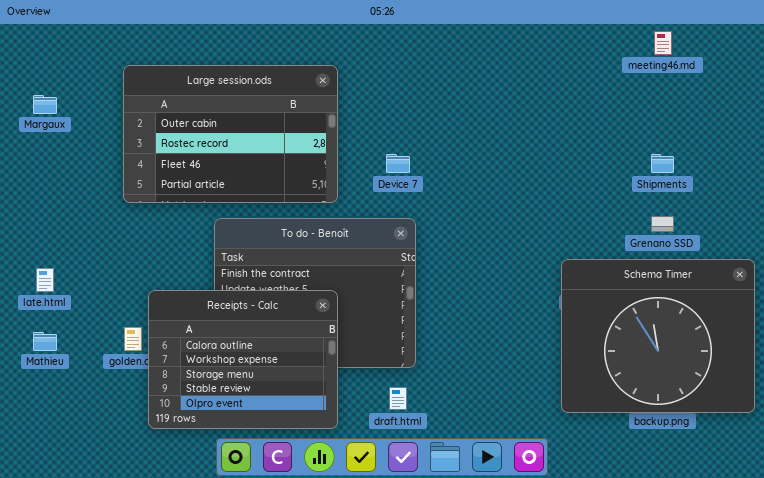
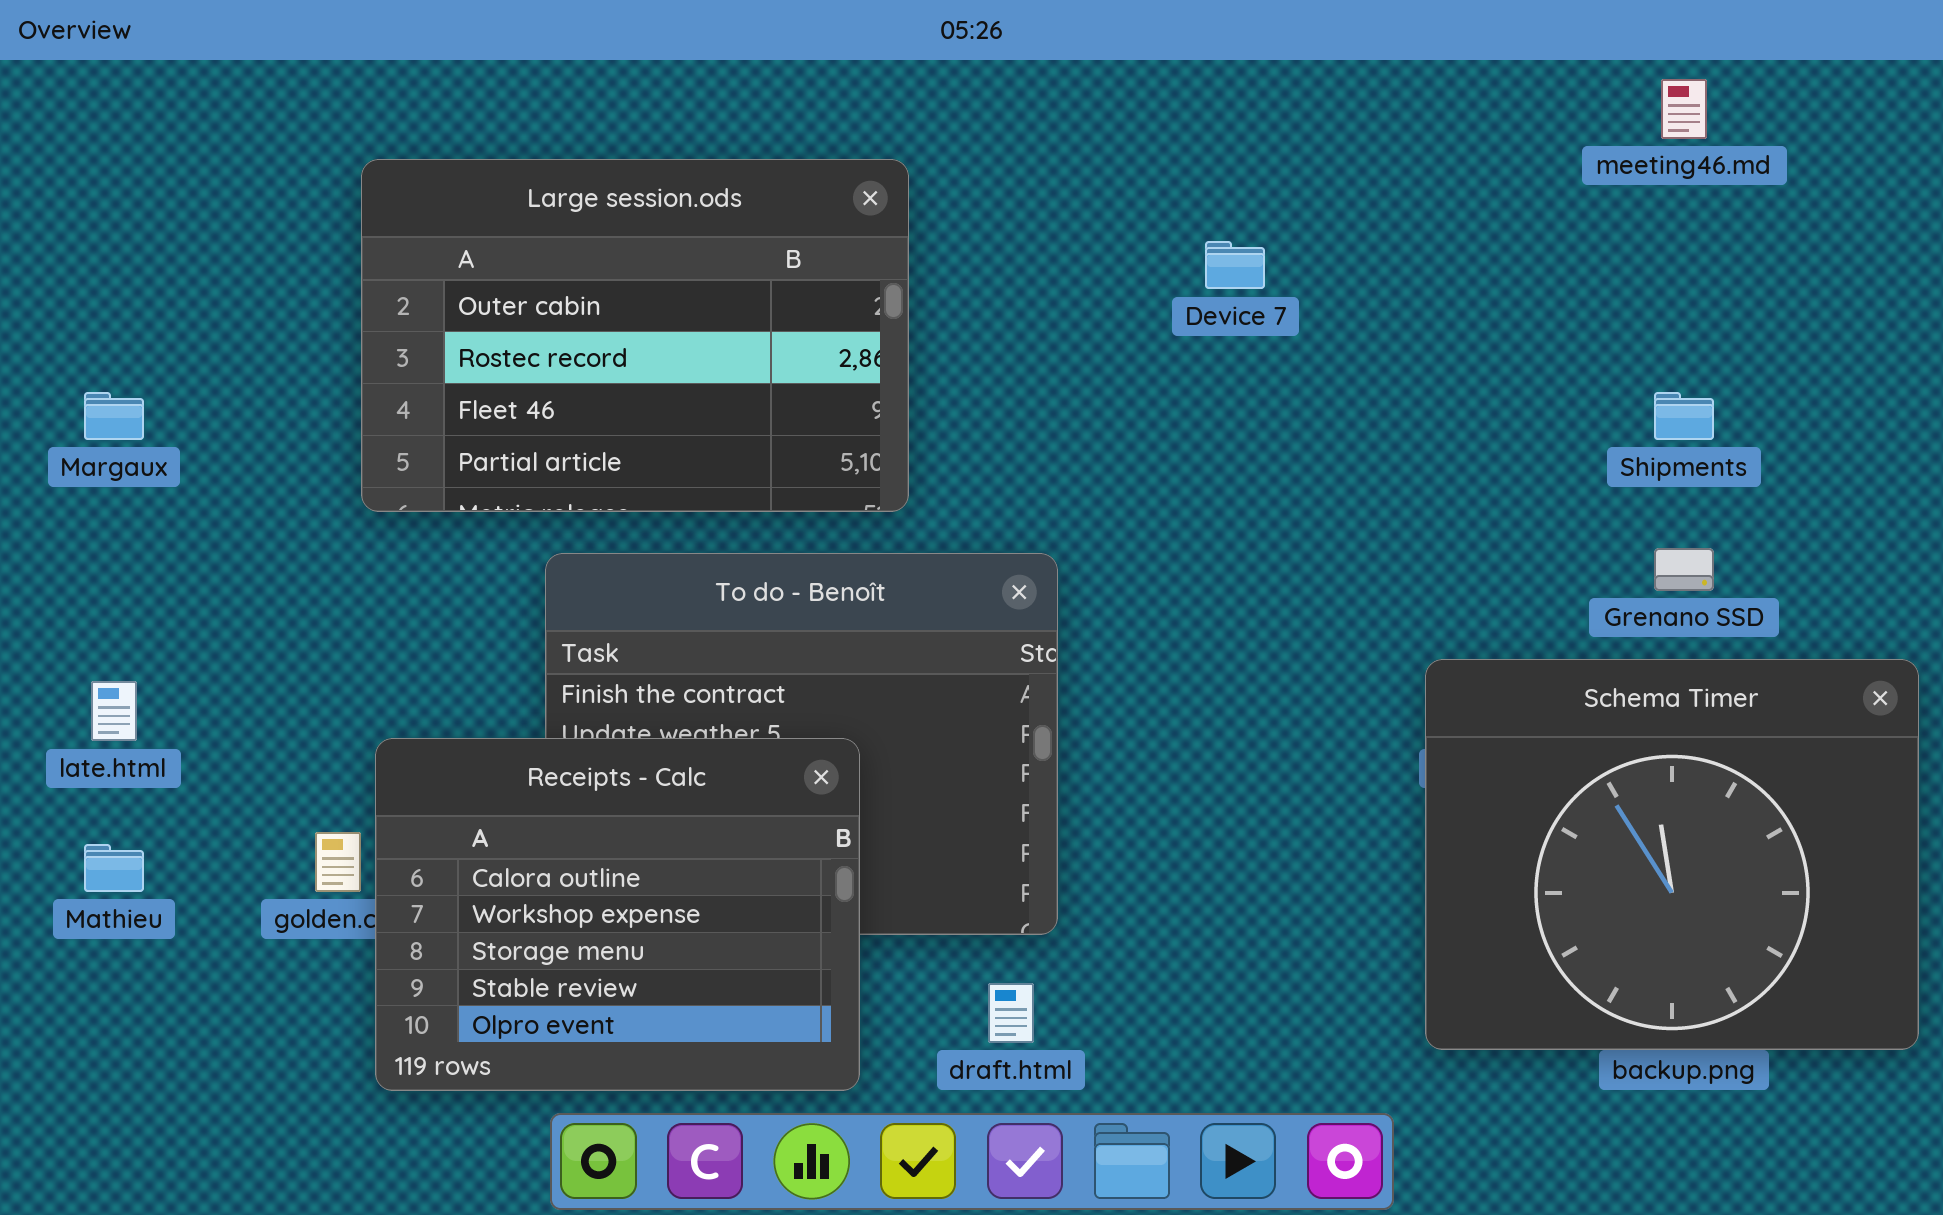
Large session.ods: [123,65,338,203] -> [361,159,909,512], moved
Margaux: [33,95,57,114] -> [84,392,144,440], moved
Device 7: [386,154,410,173] -> [1205,241,1265,289], moved

